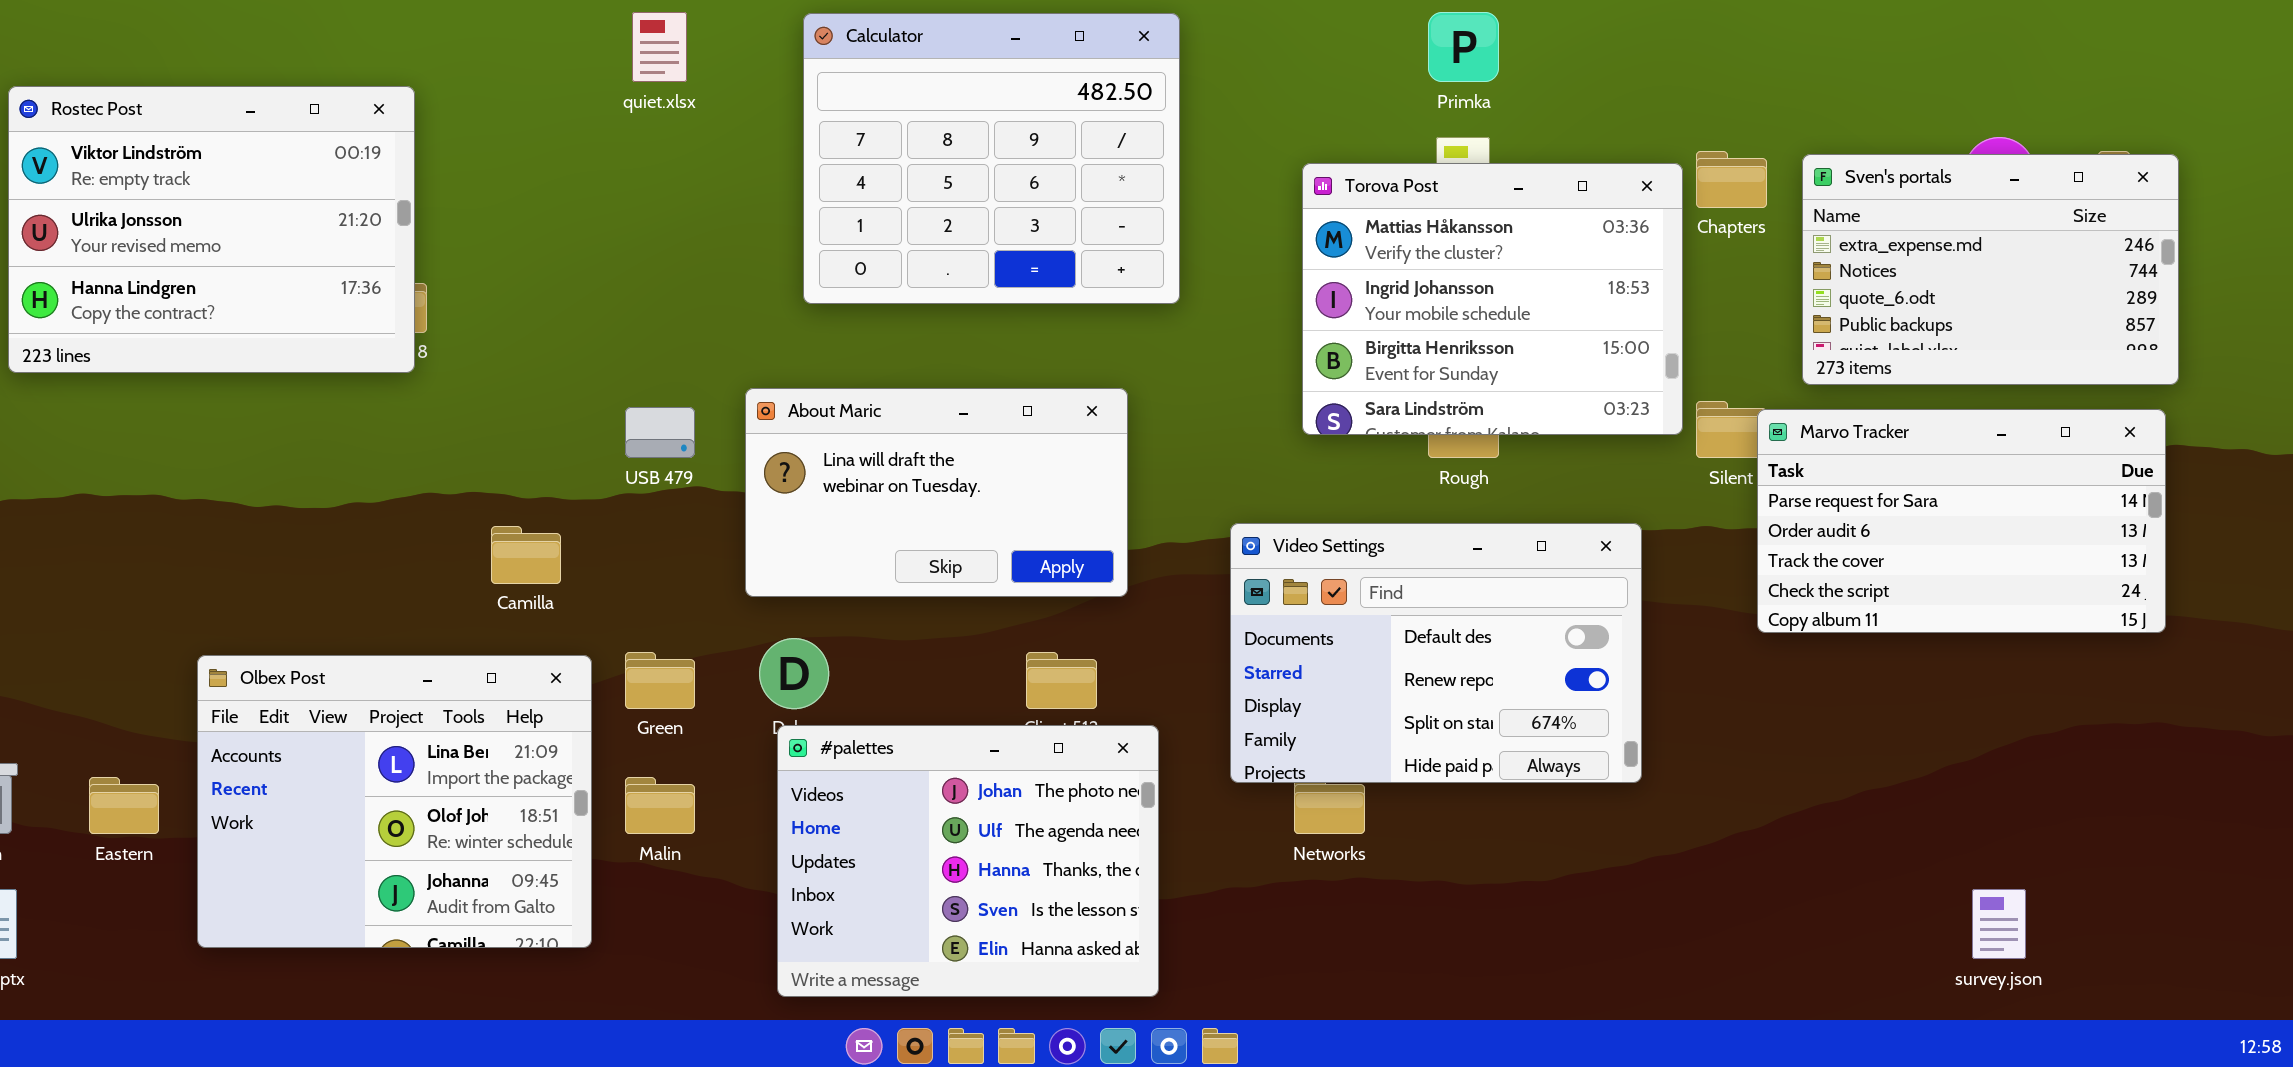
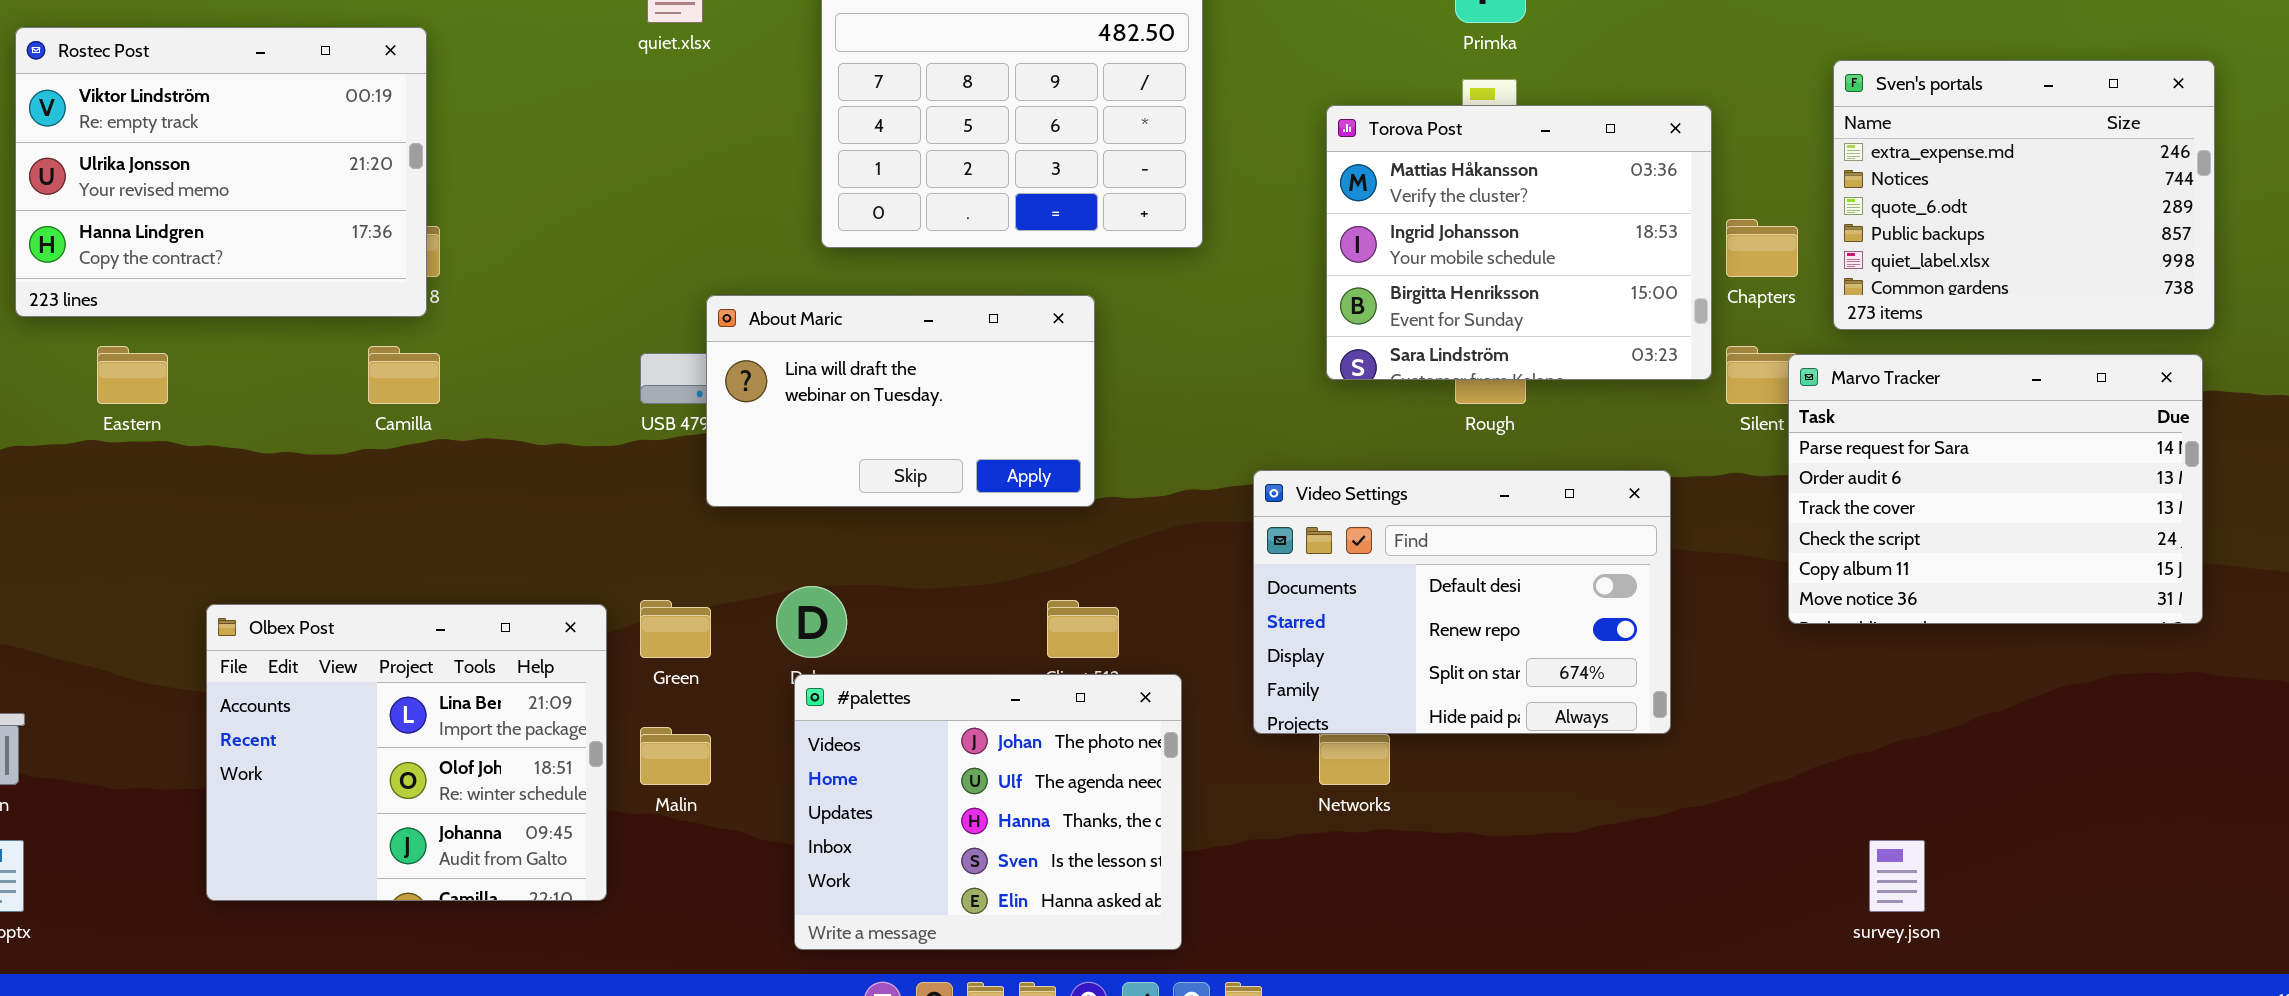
Chapters: [1696,151,1767,208] -> [1726,219,1798,277], moved
Sven's portals: [1802,154,2179,385] -> [1833,60,2215,330], resized
About Maric: [745,388,1128,597] -> [706,295,1095,507], moved
Marvo Tracker: [1757,409,2166,633] -> [1788,354,2203,624], resized
Camilla: [491,526,561,584] -> [368,346,440,404], moved
Eastern: [89,777,159,834] -> [97,346,168,404], moved
survey.json: [1972,889,2026,959] -> [1869,840,1925,912], moved

